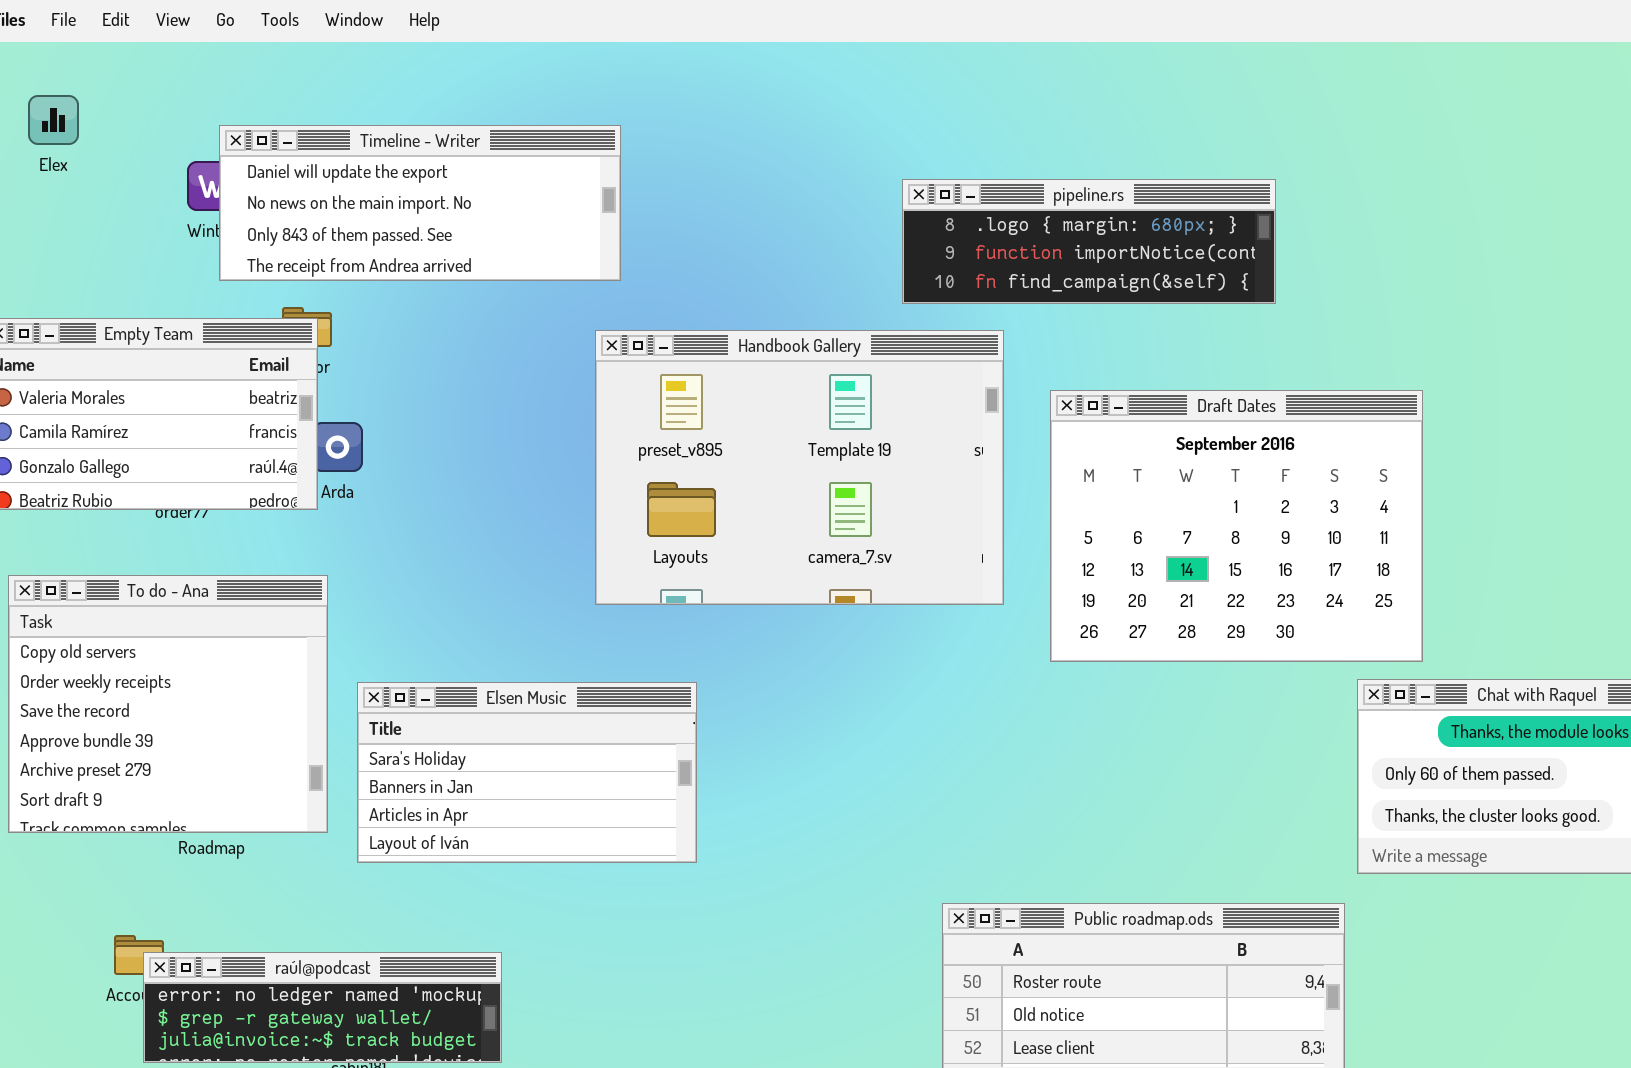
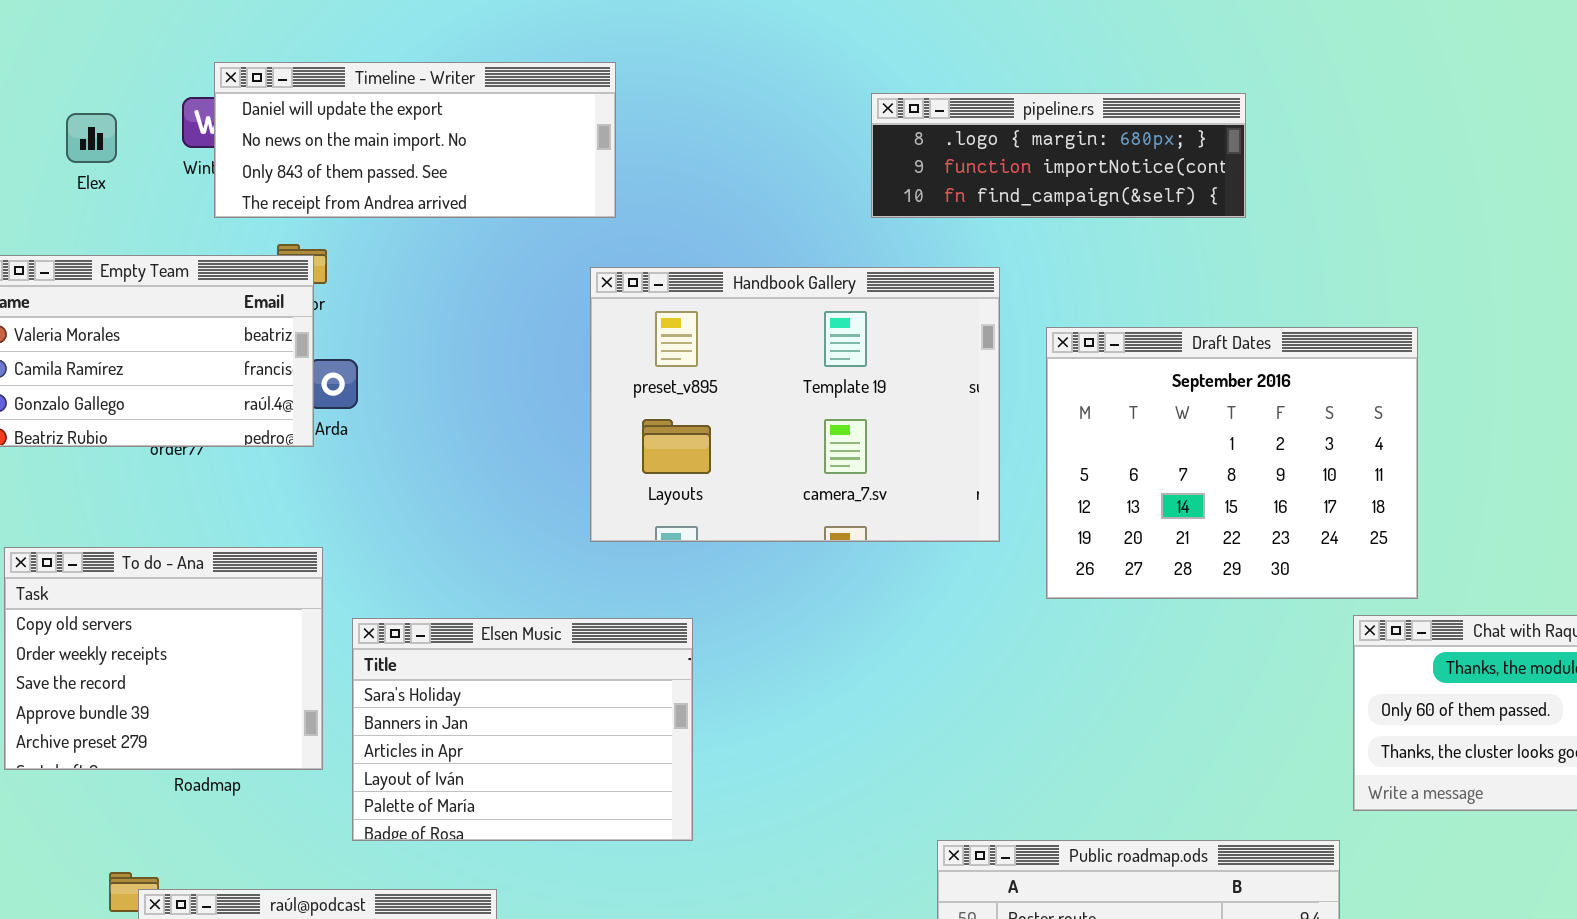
Elex: [28,95,79,145] -> [66,113,117,163], moved
pipeline.rs: [902,179,1276,304] -> [871,93,1246,218], moved
To do - Ana: [8,575,328,833] -> [4,547,323,770], resized
Elsen Music: [357,682,697,863] -> [352,618,693,841], resized

